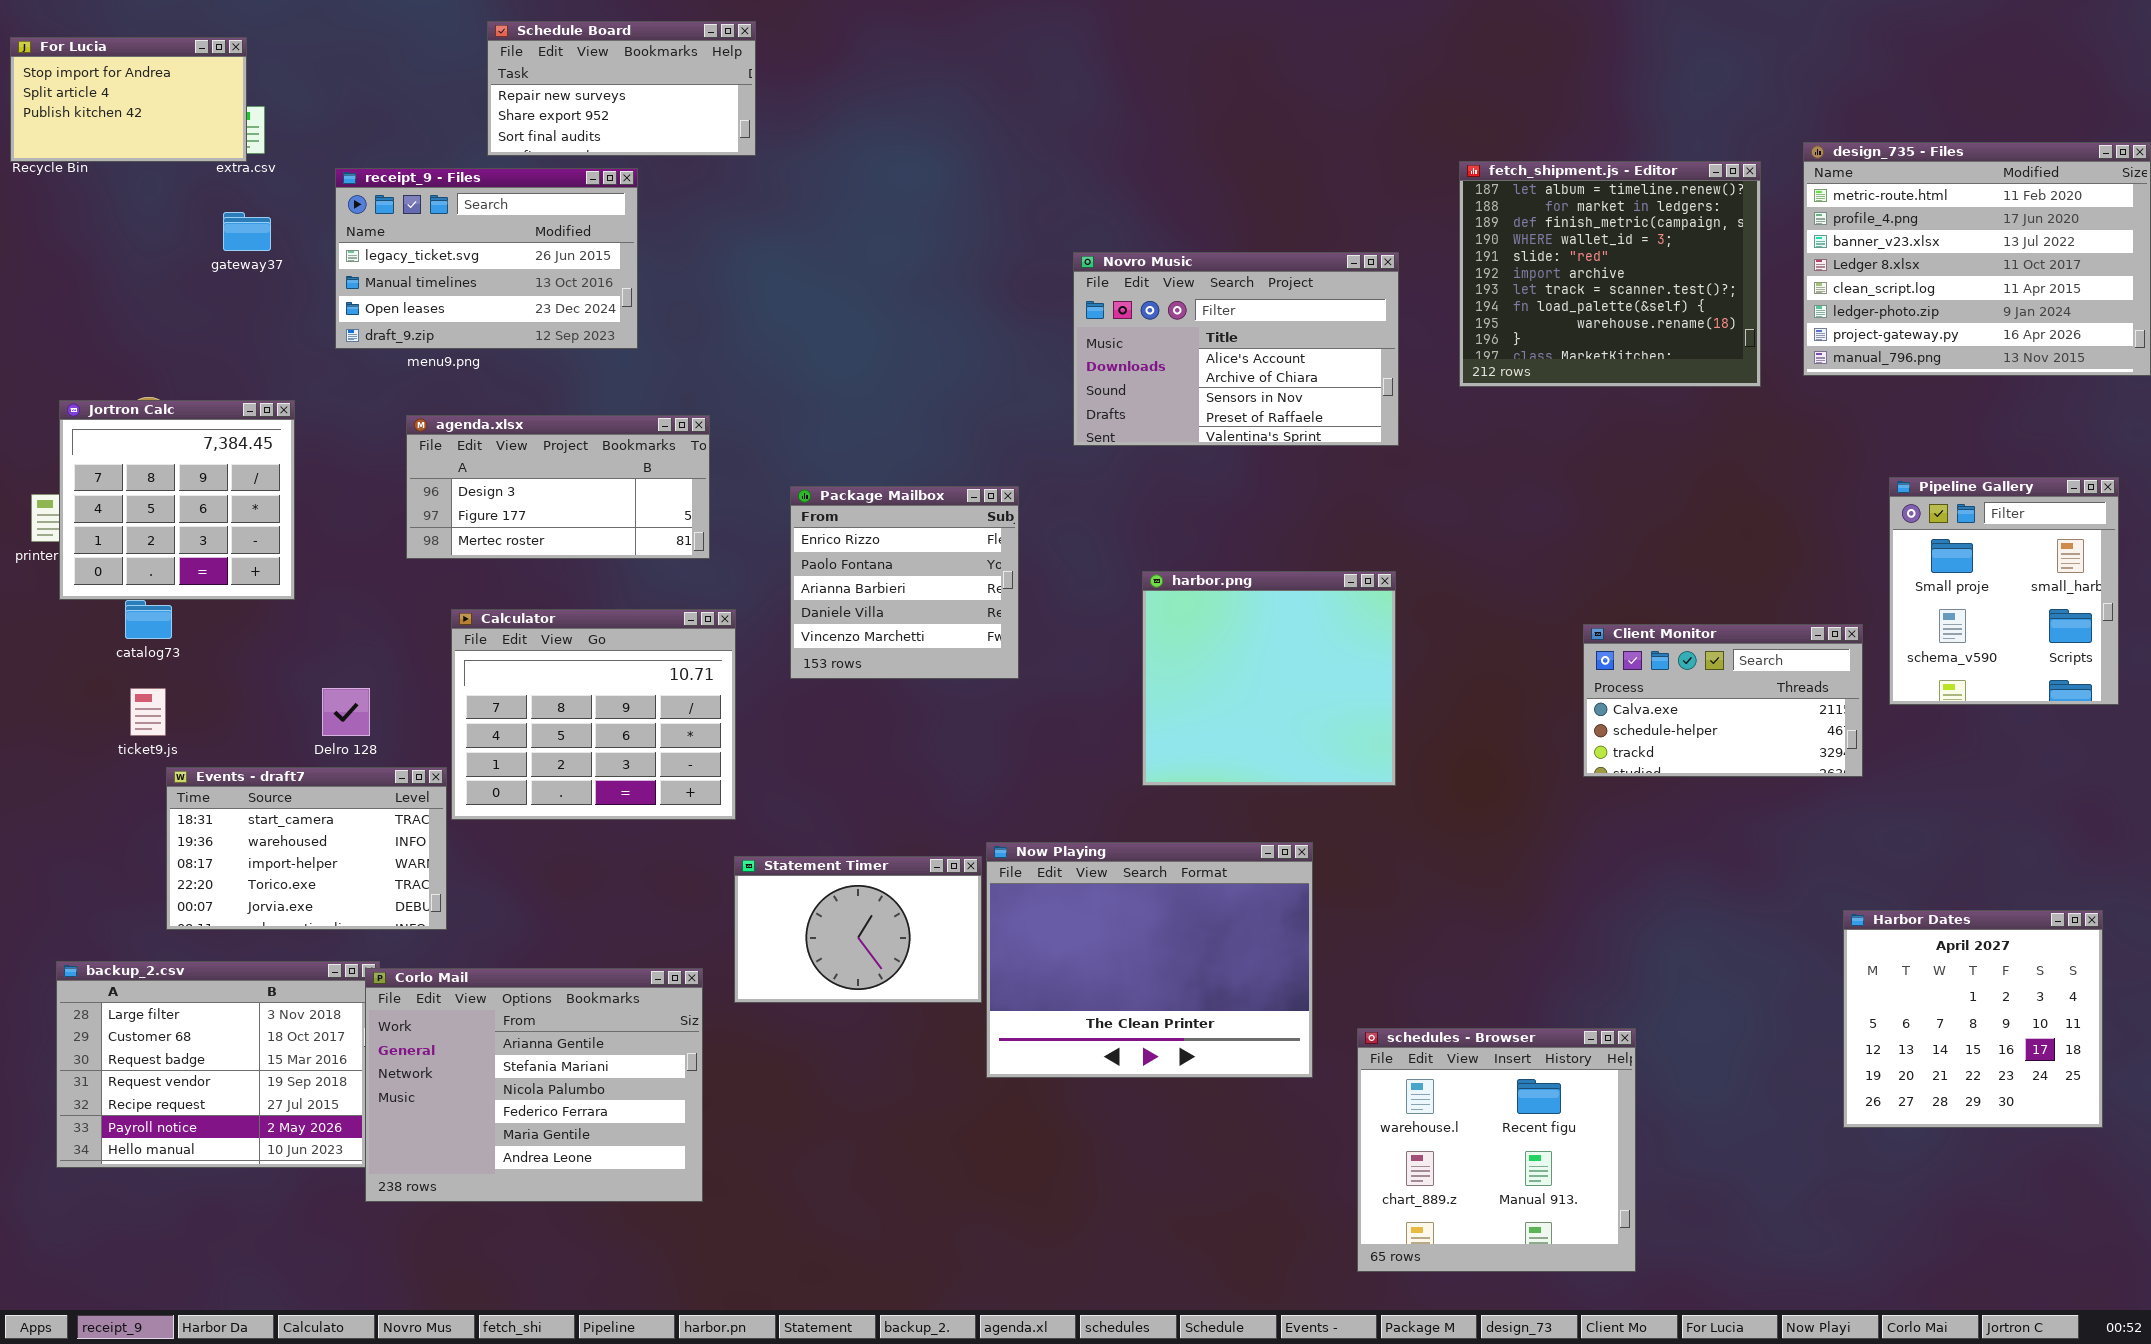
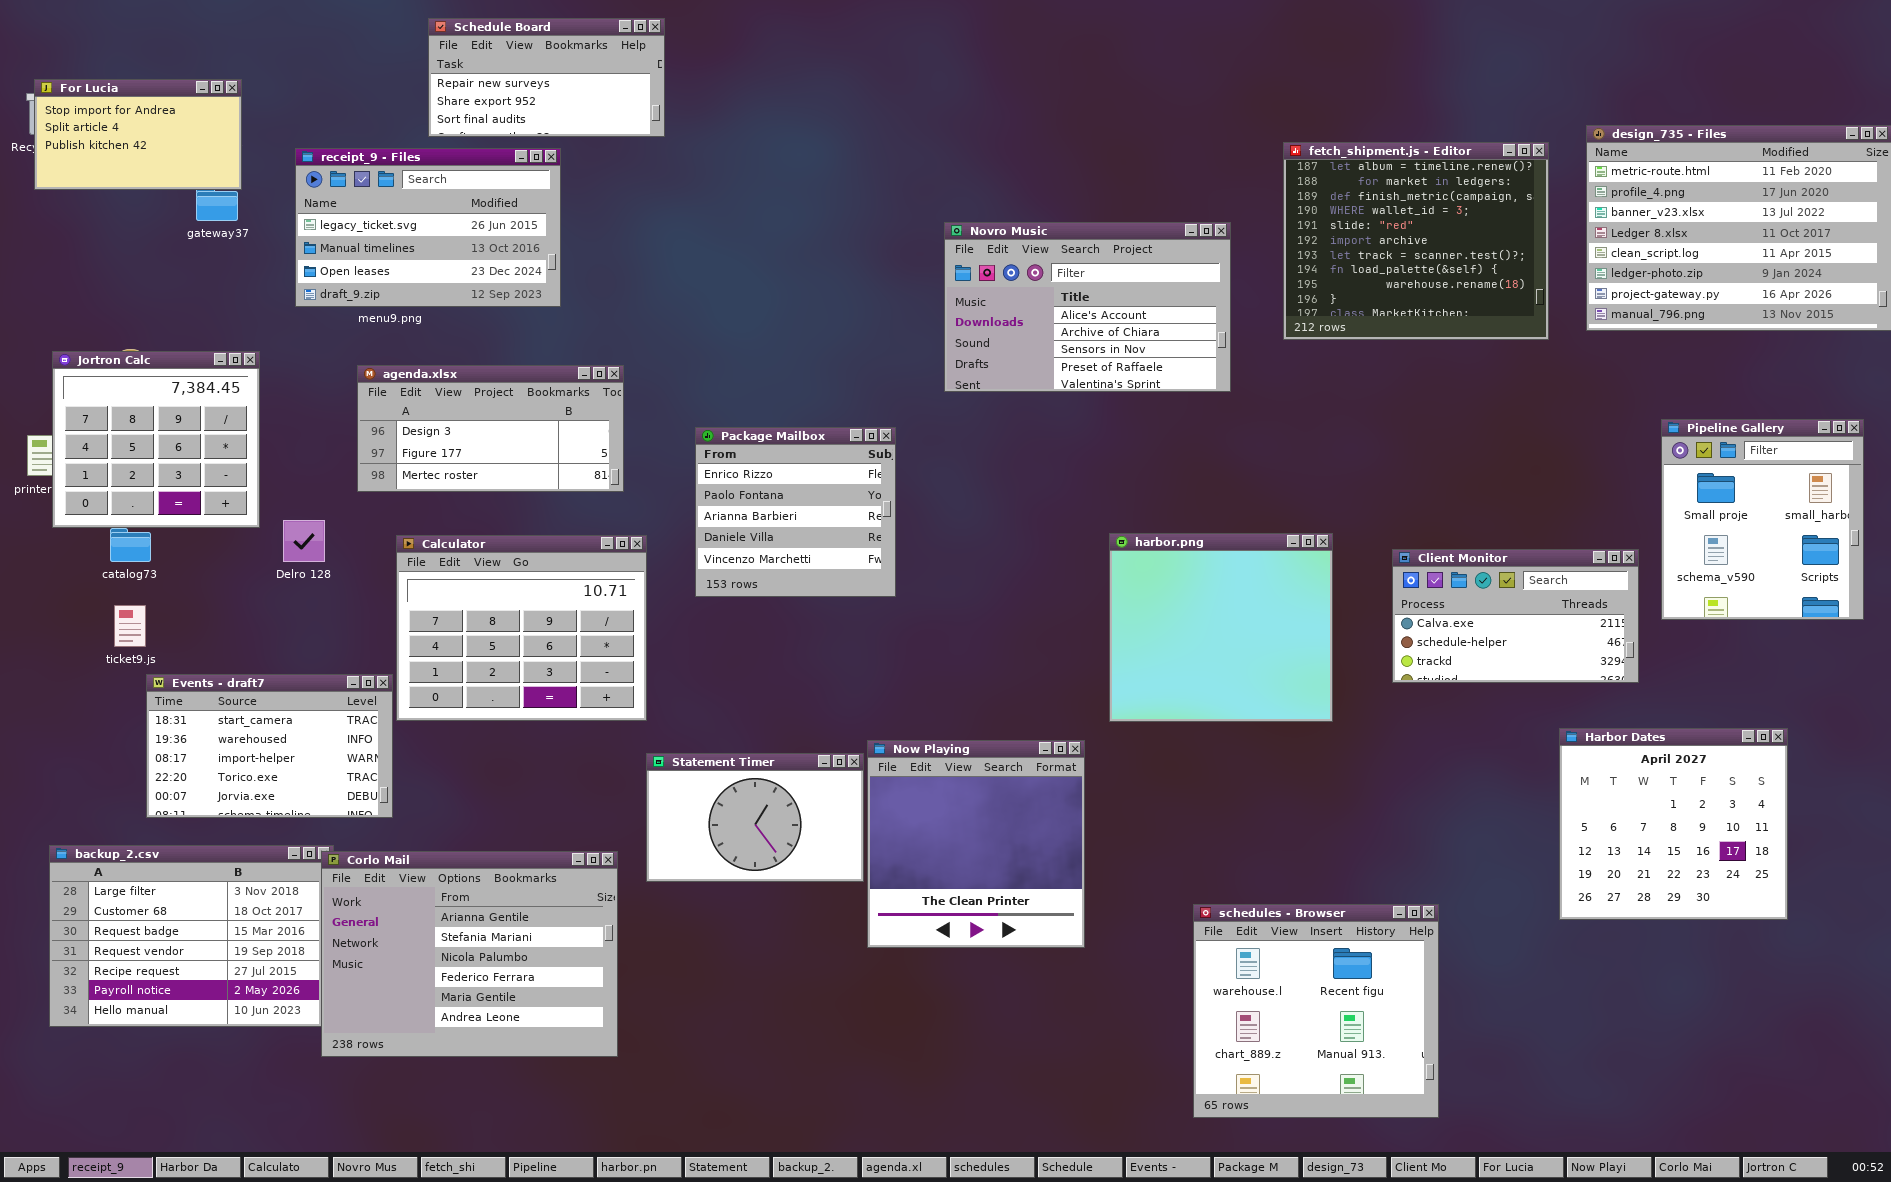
For Lucia: [10,37,247,162] -> [34,79,242,190], moved
harbor.png: [1142,571,1396,786] -> [1109,533,1333,722], moved
Delro 128: [322,688,370,736] -> [283,520,325,562], moved
Now Playing: [986,842,1313,1078] -> [867,740,1085,948], resized
Harbor Dates: [1843,910,2103,1128] -> [1559,728,1788,920], moved

